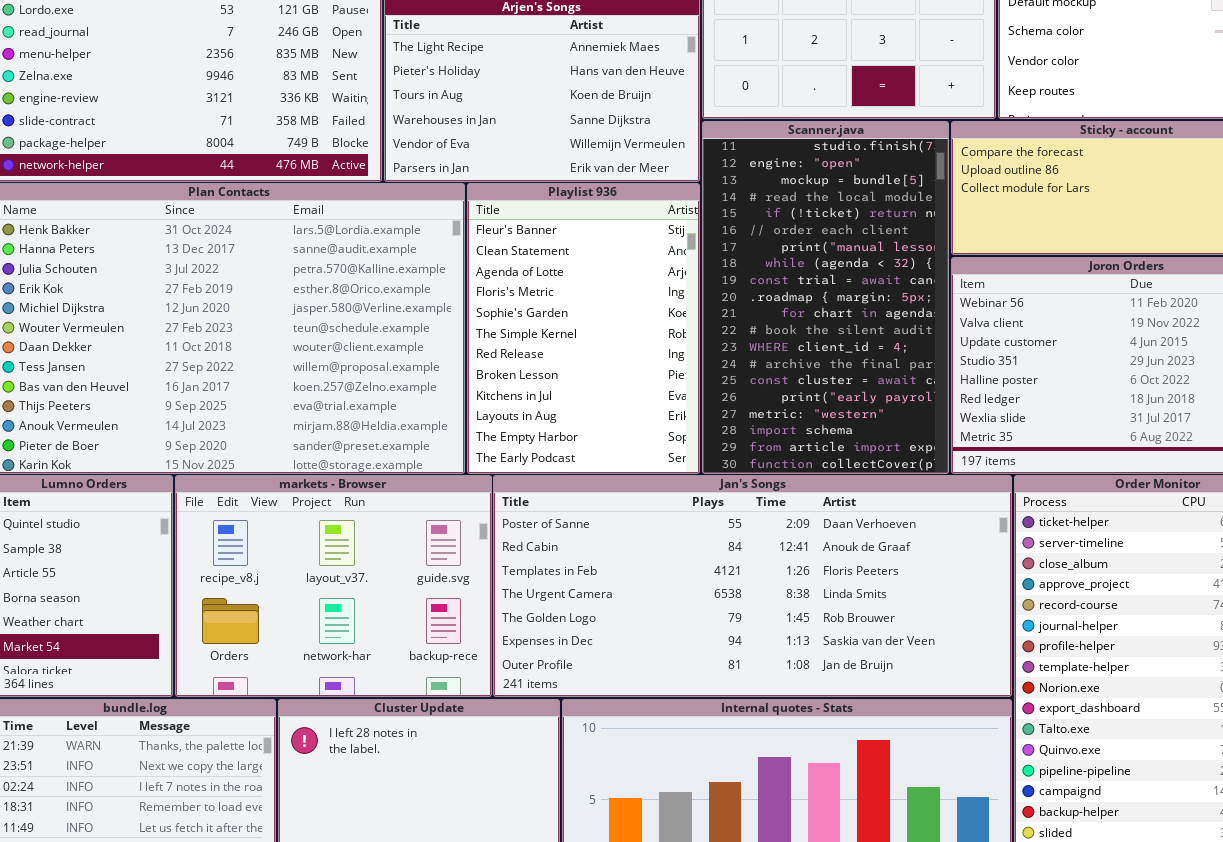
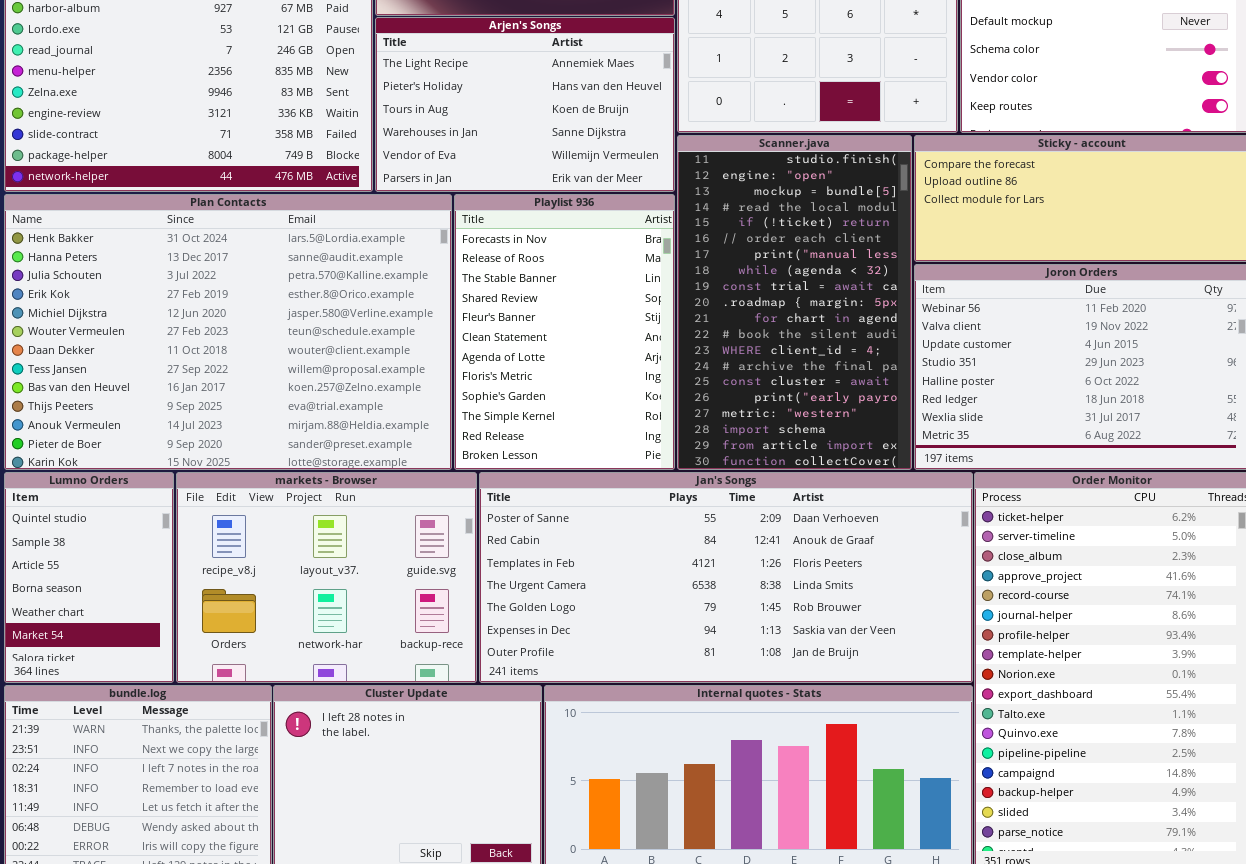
Playlist 936: [467,183,700,474] -> [454,194,675,470], scrolled up 4 rows

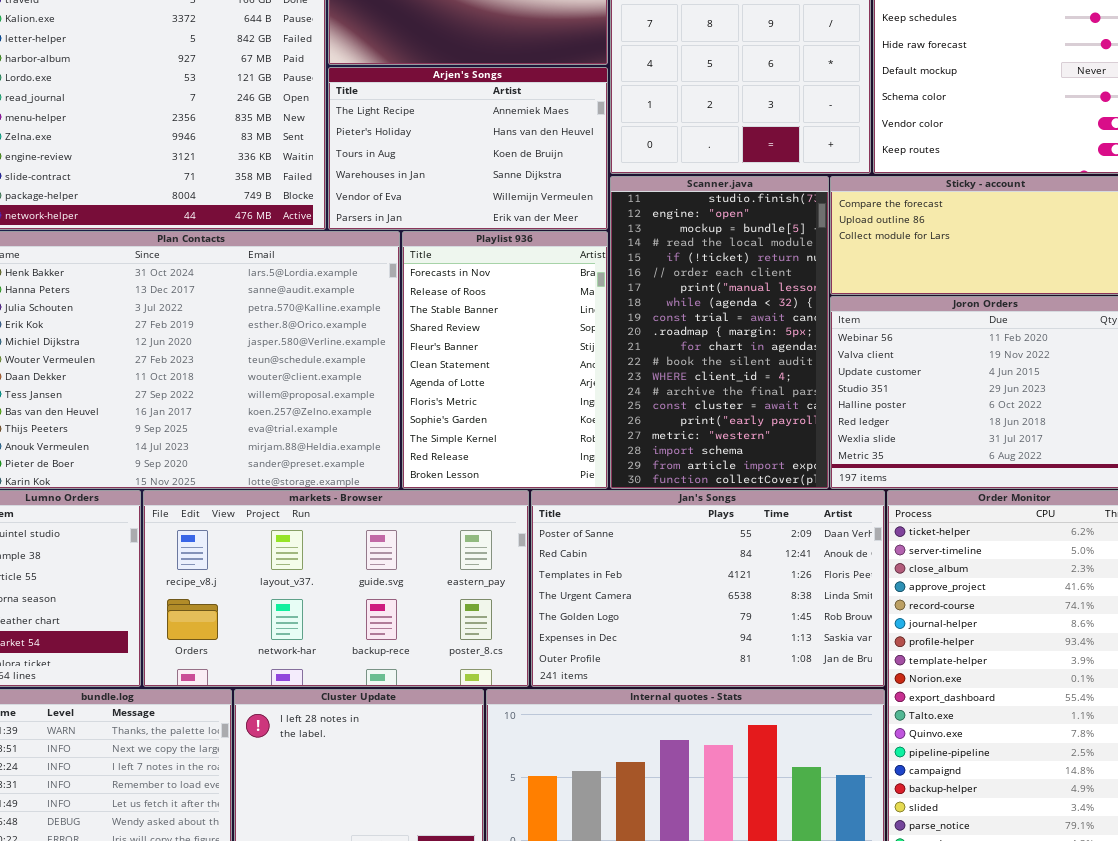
markets - Browser: [176,472,477,683] -> [143,490,529,687], resized
Jan's Songs: [479,472,973,683] -> [531,490,885,687], resized

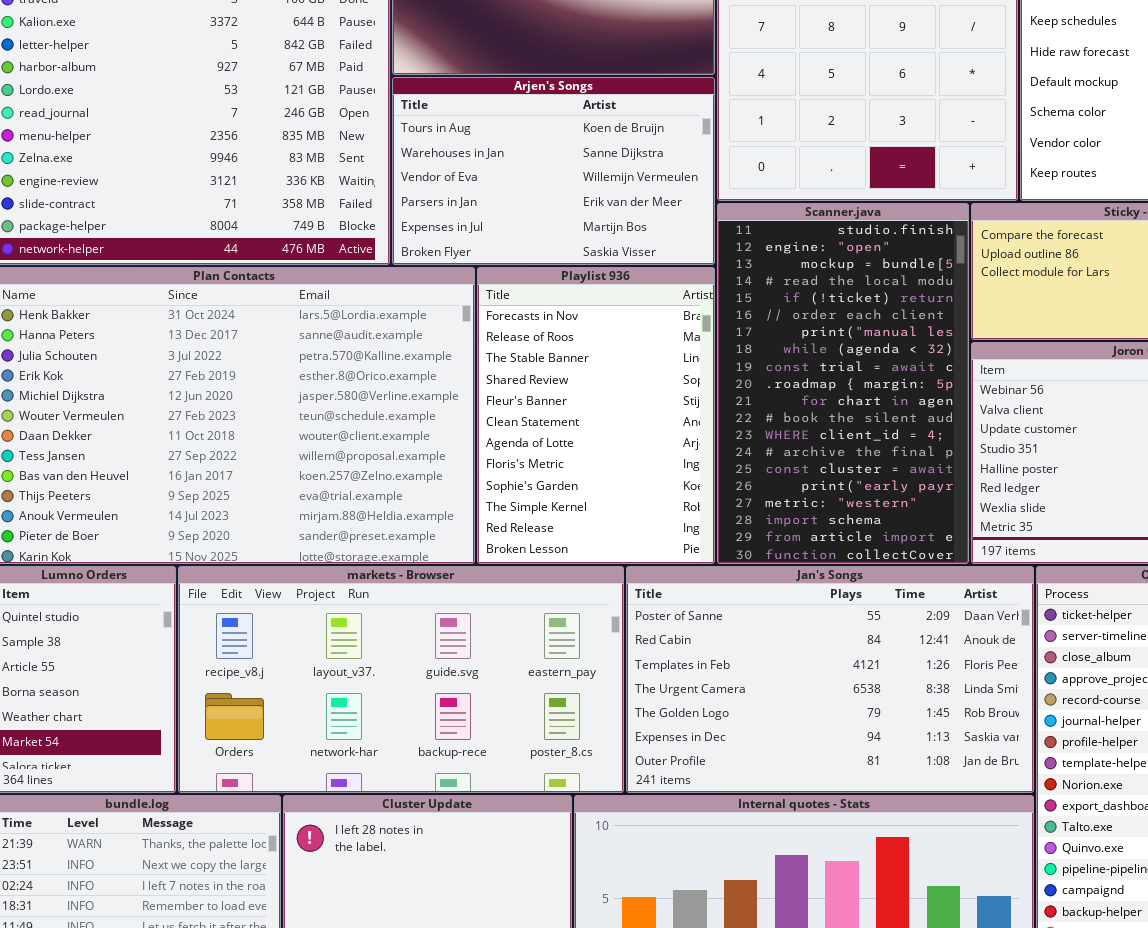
Arjen's Songs: [328,67,608,230] -> [392,77,715,265], scrolled down 2 rows

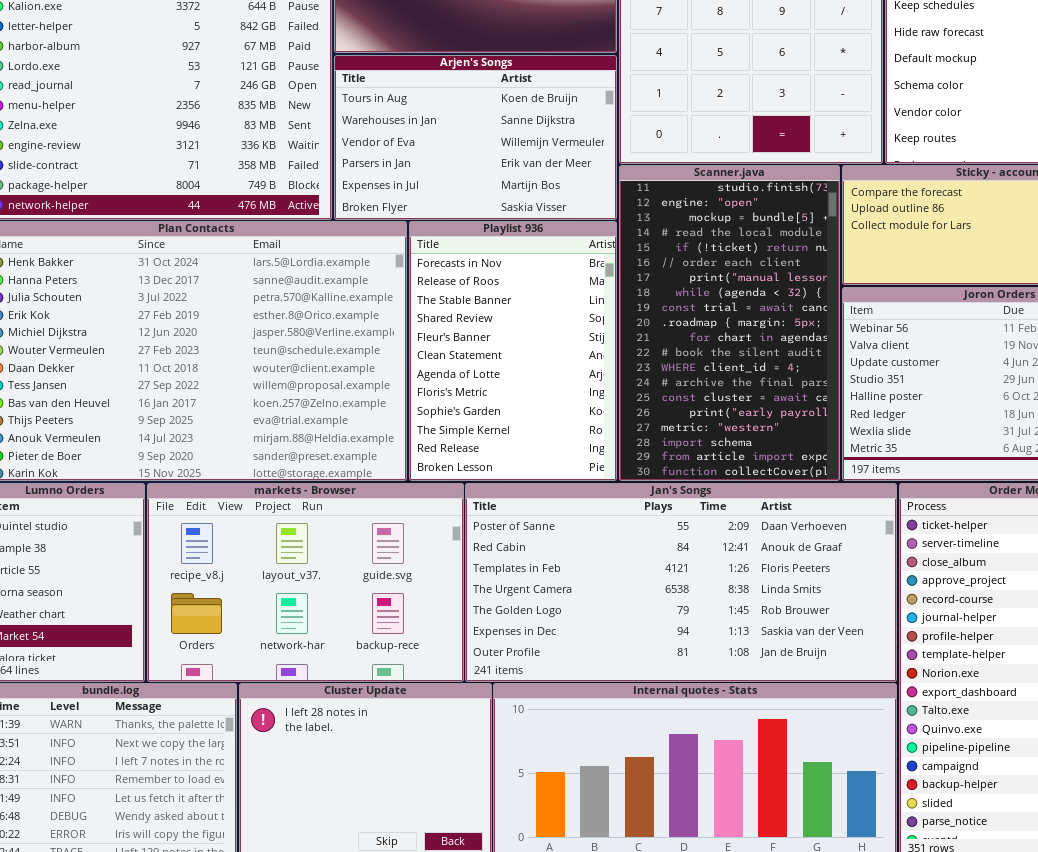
markets - Browser: [178,566,624,793] -> [147,483,464,682], resized
Jan's Songs: [626,566,1034,793] -> [465,483,897,682], resized

